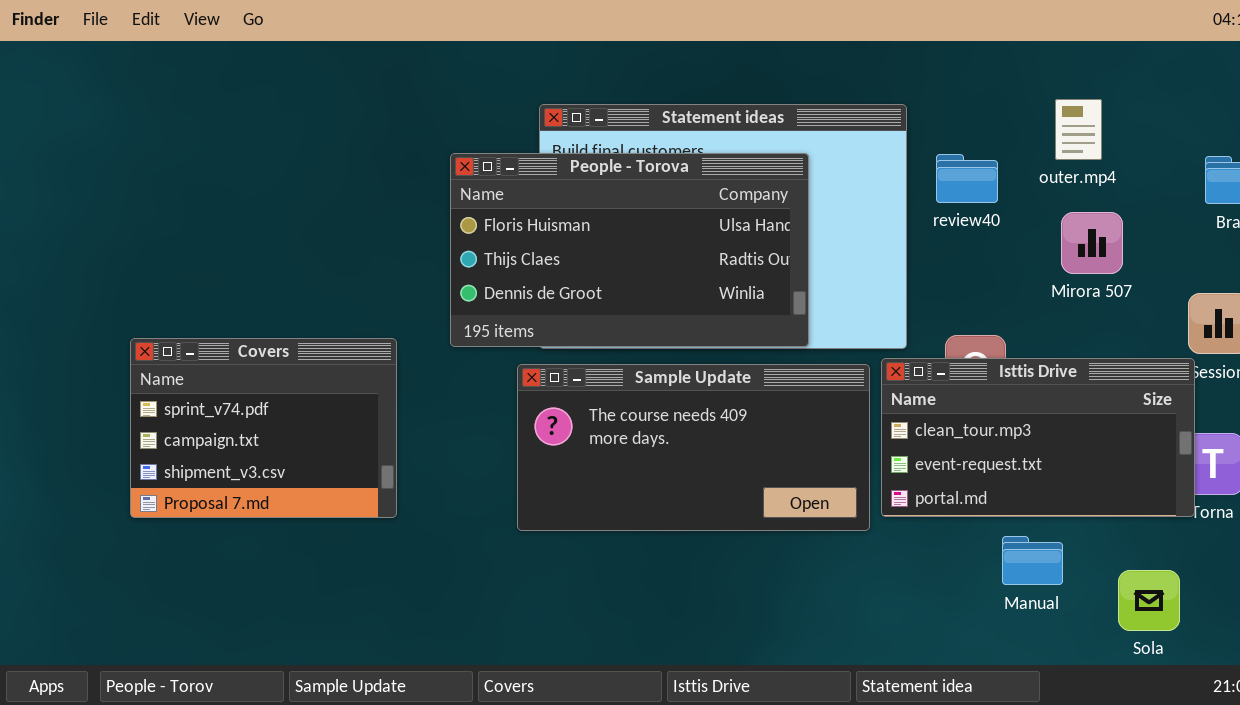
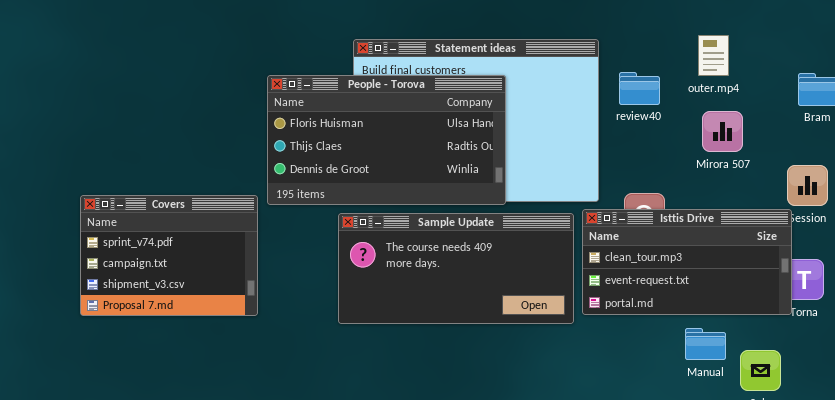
People - Torova: [450,153,809,347] -> [267,75,506,205], moved
Manual: [1002,536,1063,585] -> [685,328,726,360], moved

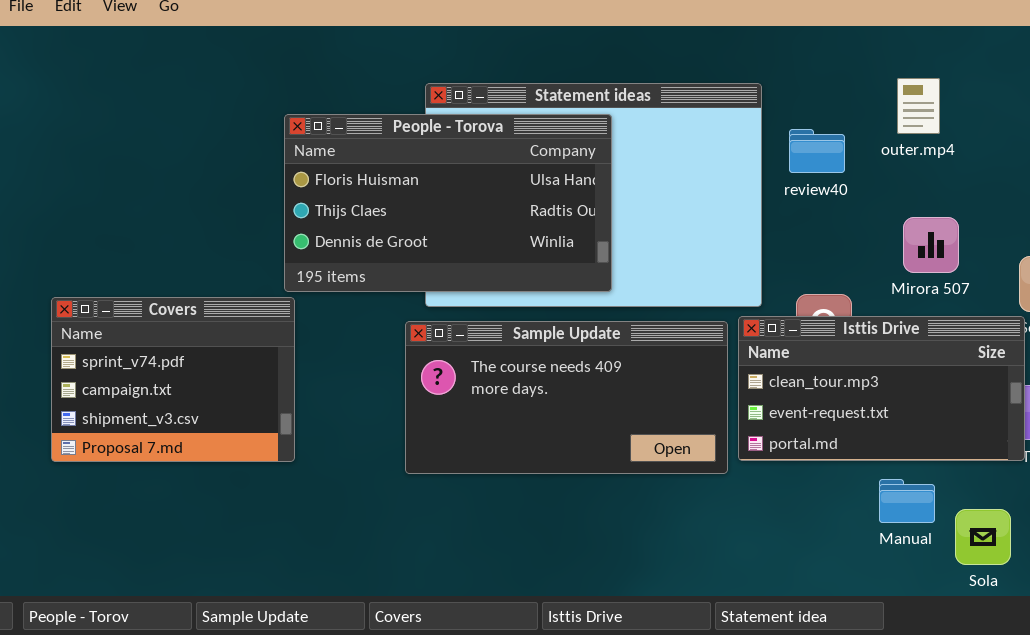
People - Torova: [267,75,506,205] -> [284,114,612,292], moved
Mirora 507: [702,111,743,152] -> [903,217,959,273], moved

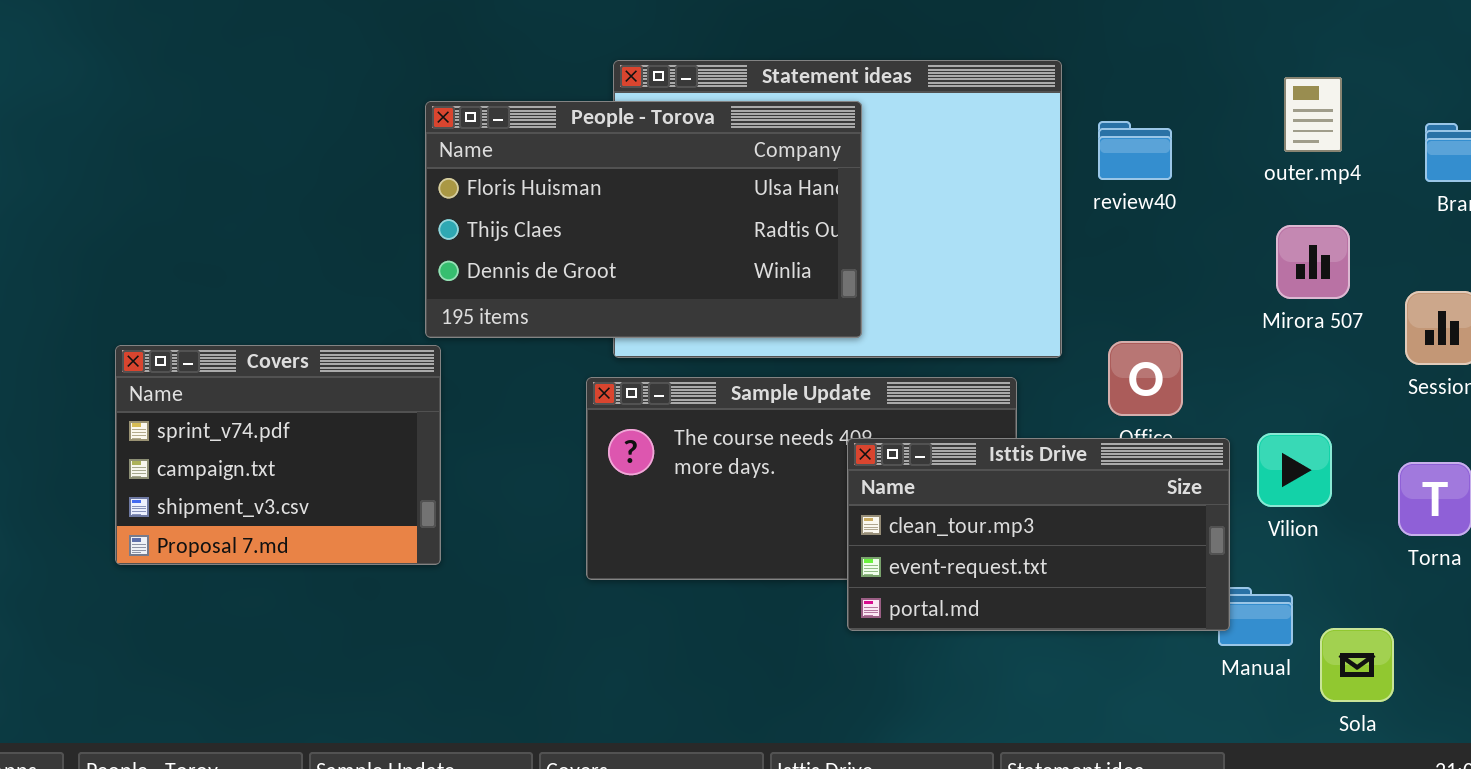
outer.mp4: [897,78,940,134] -> [1284,77,1342,152], moved
Mirora 507: [903,217,959,273] -> [1276,225,1350,299], moved
Isttis Drive: [738,316,1025,461] -> [847,438,1230,631], moved

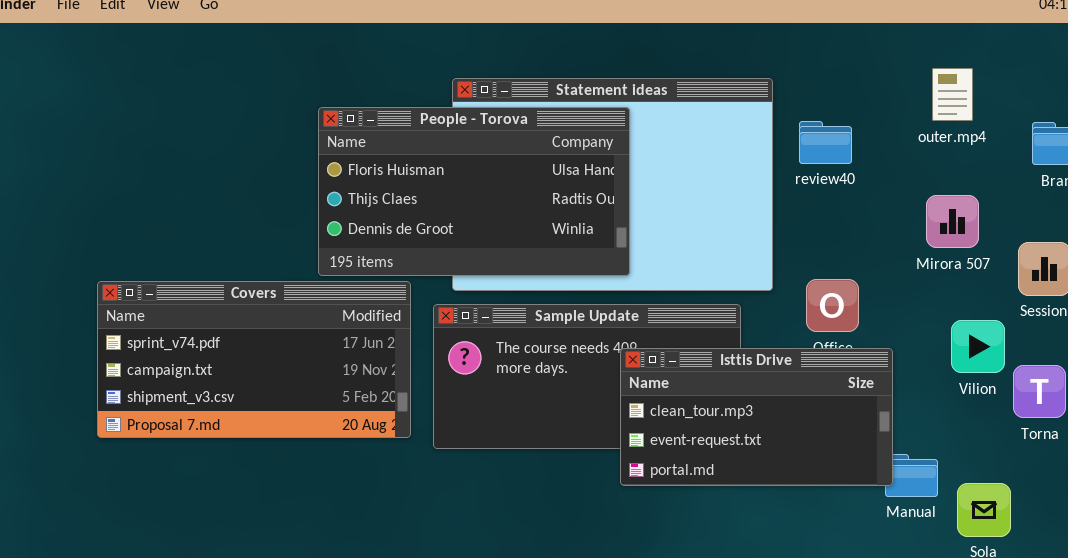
outer.mp4: [1284,77,1342,152] -> [932,68,973,121], moved
Covers: [115,345,441,565] -> [97,281,411,438], resized
Vilion: [1257,433,1332,507] -> [951,320,1005,373], moved

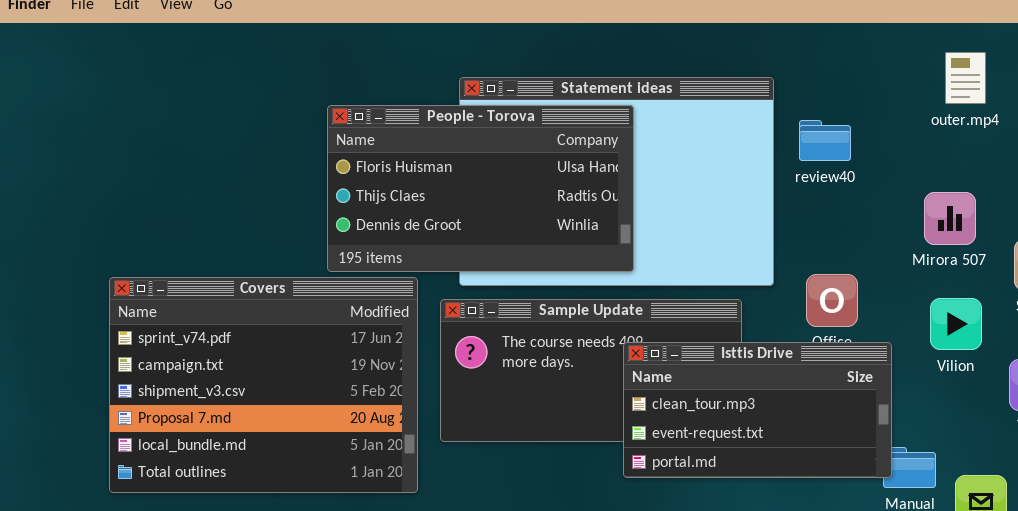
outer.mp4: [932,68,973,121] -> [945,52,986,104], moved
Covers: [97,281,411,438] -> [109,277,418,493], resized
Vilion: [951,320,1005,373] -> [930,298,982,350], moved

